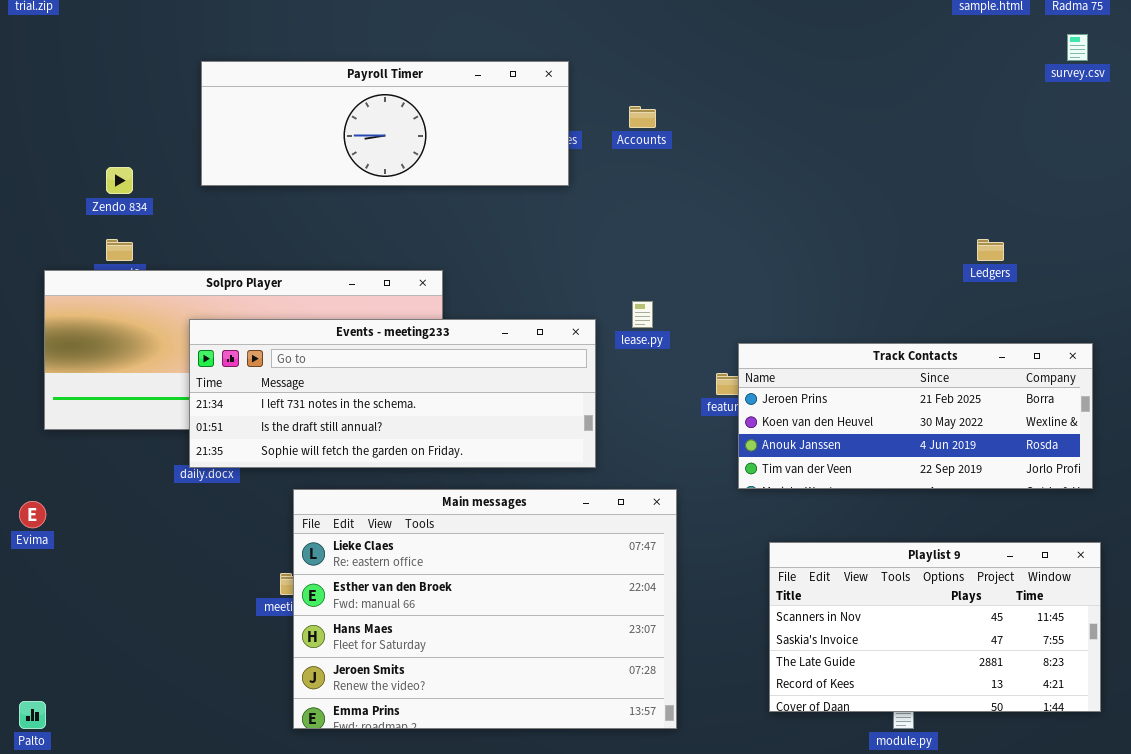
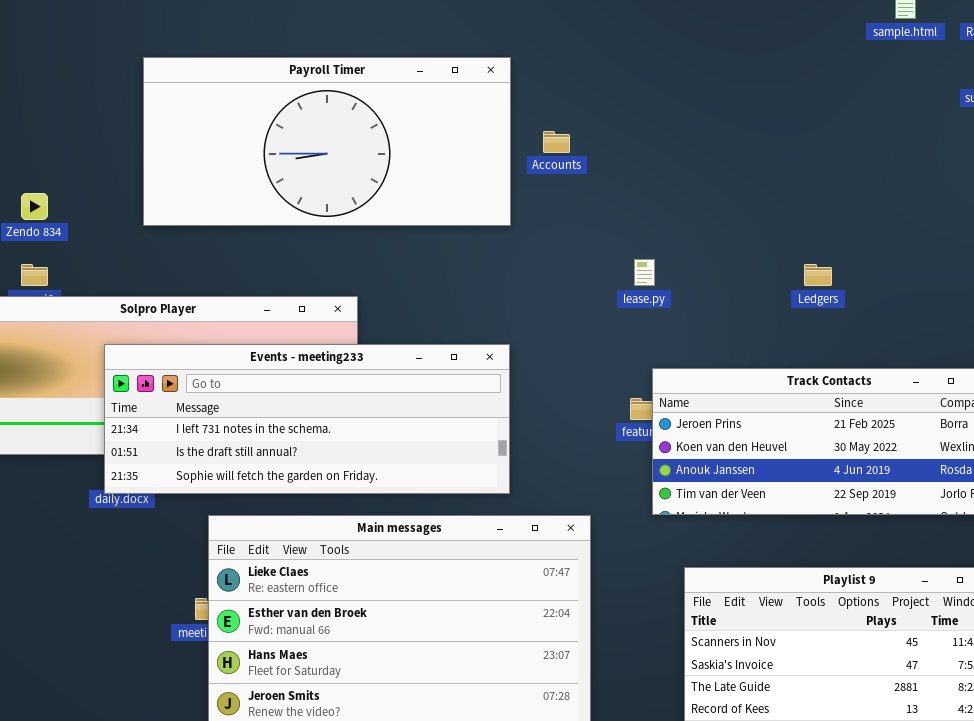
Payroll Timer: [201,61,569,186] -> [143,57,511,226], moved, resized
Ledgers: [977,239,1004,261] -> [804,264,832,286], moved
lease.py: [632,301,653,328] -> [634,259,655,286], moved

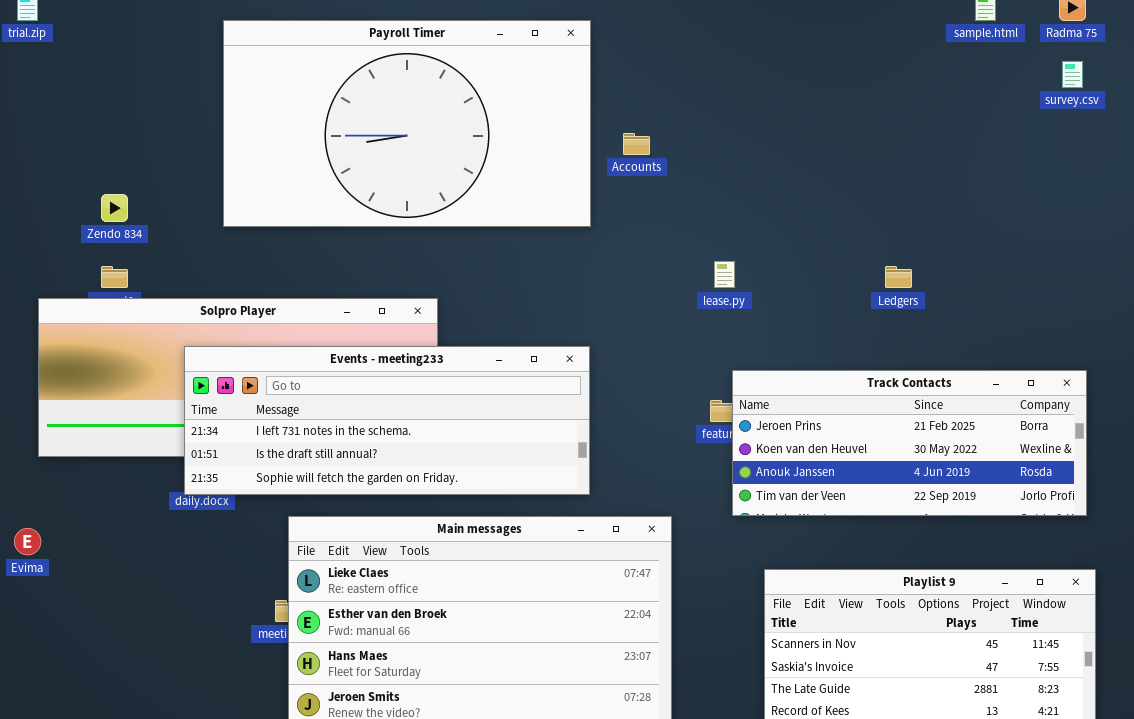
Payroll Timer: [143,57,511,226] -> [223,20,591,227], resized

